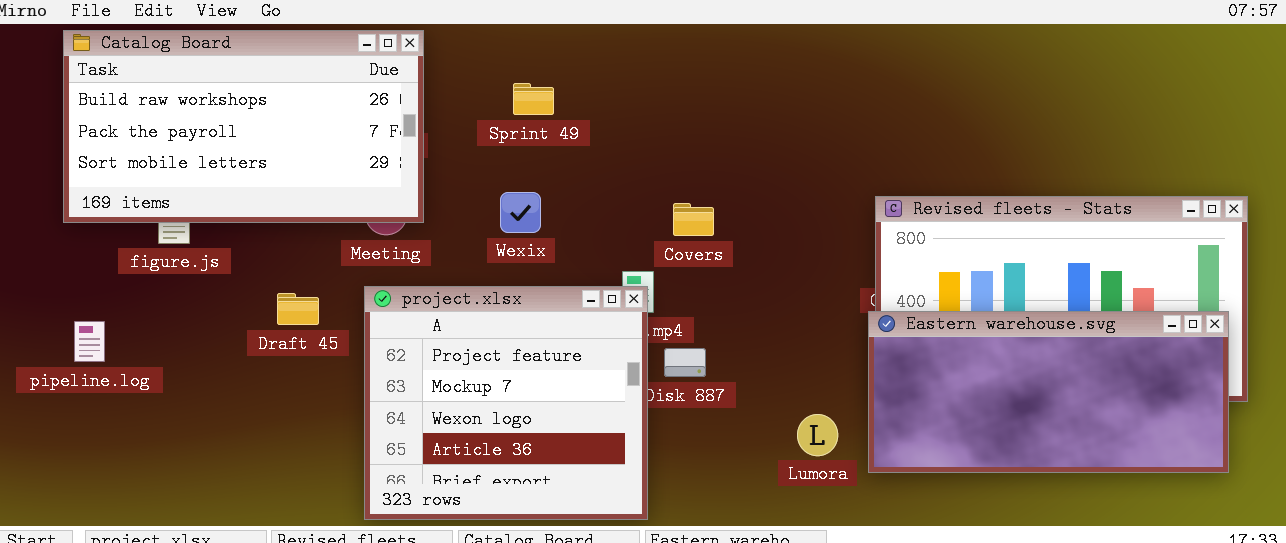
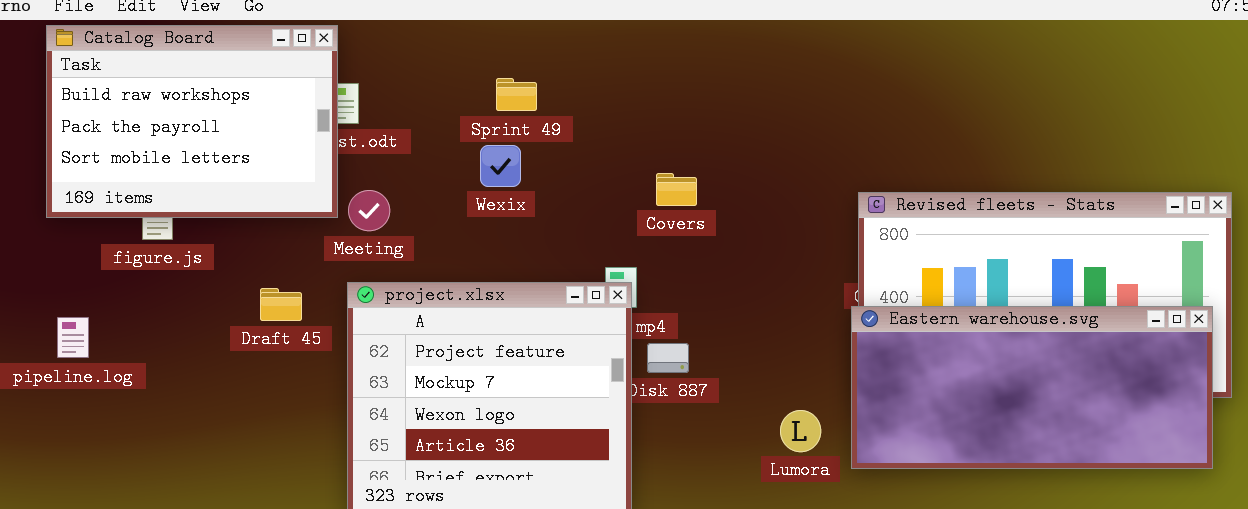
Catalog Board: [63,30,424,223] -> [46,25,338,218], resized
Wexix: [500,192,541,233] -> [480,145,521,187], moved
Covers: [673,203,714,236] -> [656,173,697,206], moved

